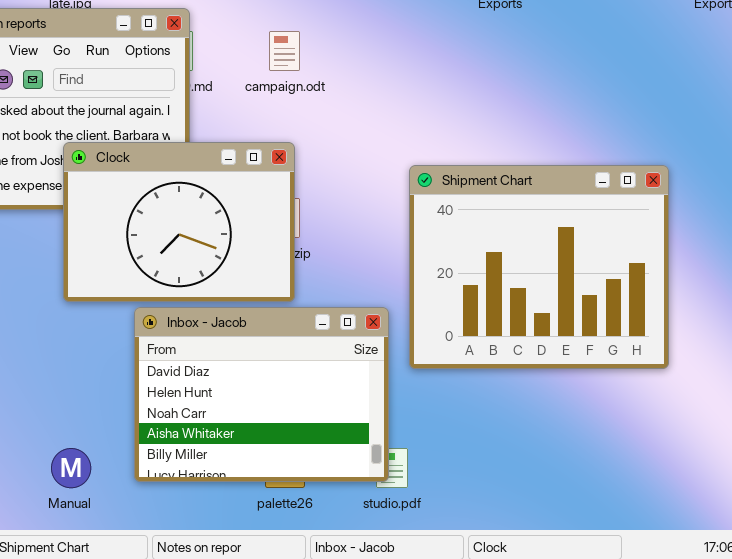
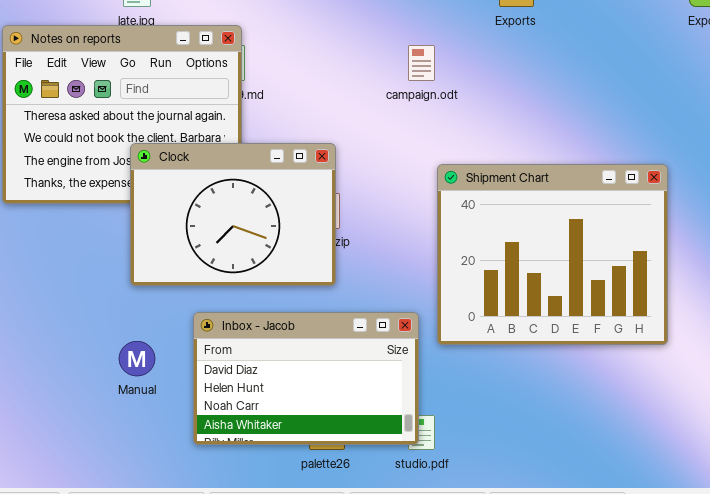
campaign.odt: [269,31,300,71] -> [408,45,435,81], moved
Inbox - Jacob: [134,307,389,482] -> [193,312,419,445], resized
Manual: [51,448,91,488] -> [119,341,155,376], moved

